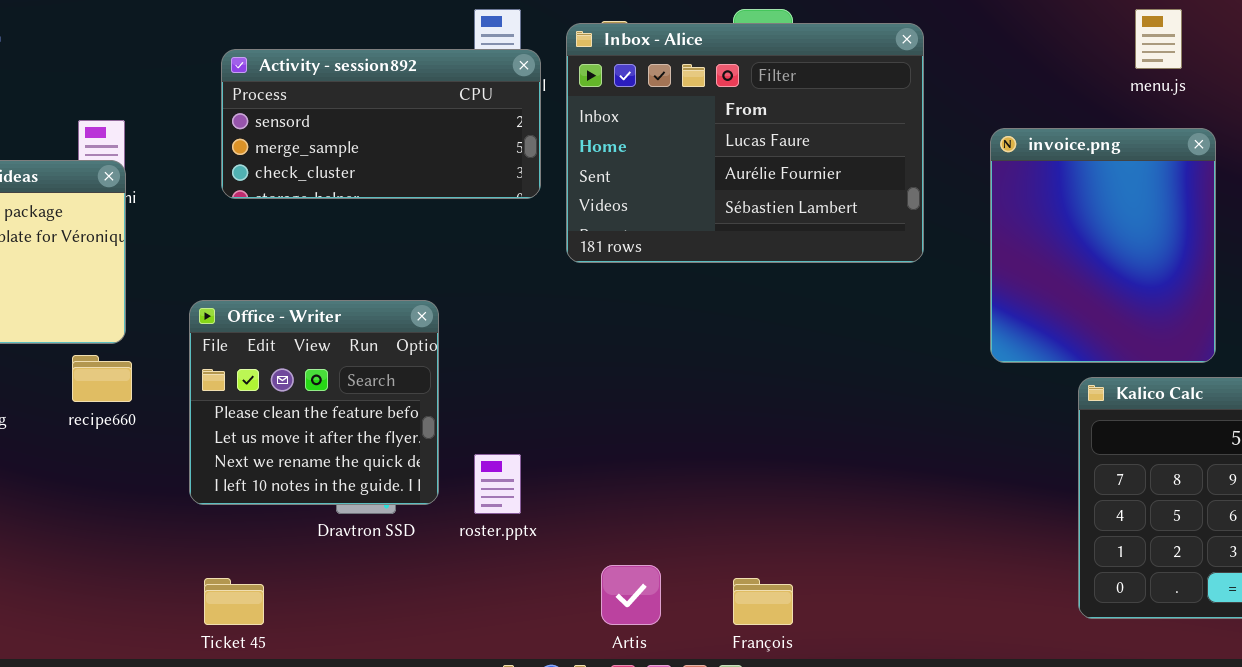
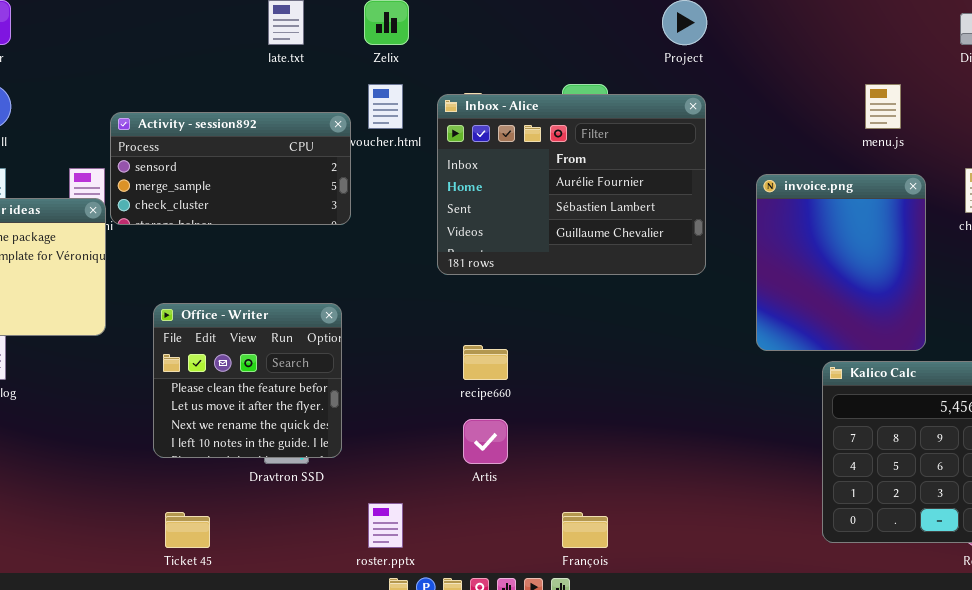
Inbox - Alice: [566,23,924,263] -> [437,94,706,275], scrolled down 1 row
Activity - session892: [221,49,541,199] -> [110,112,351,225], moved
recipe660: [72,355,132,402] -> [463,345,508,380], moved
roster.pptx: [474,454,521,514] -> [368,503,403,548], moved
Artis: [601,565,661,625] -> [463,419,508,464], moved

